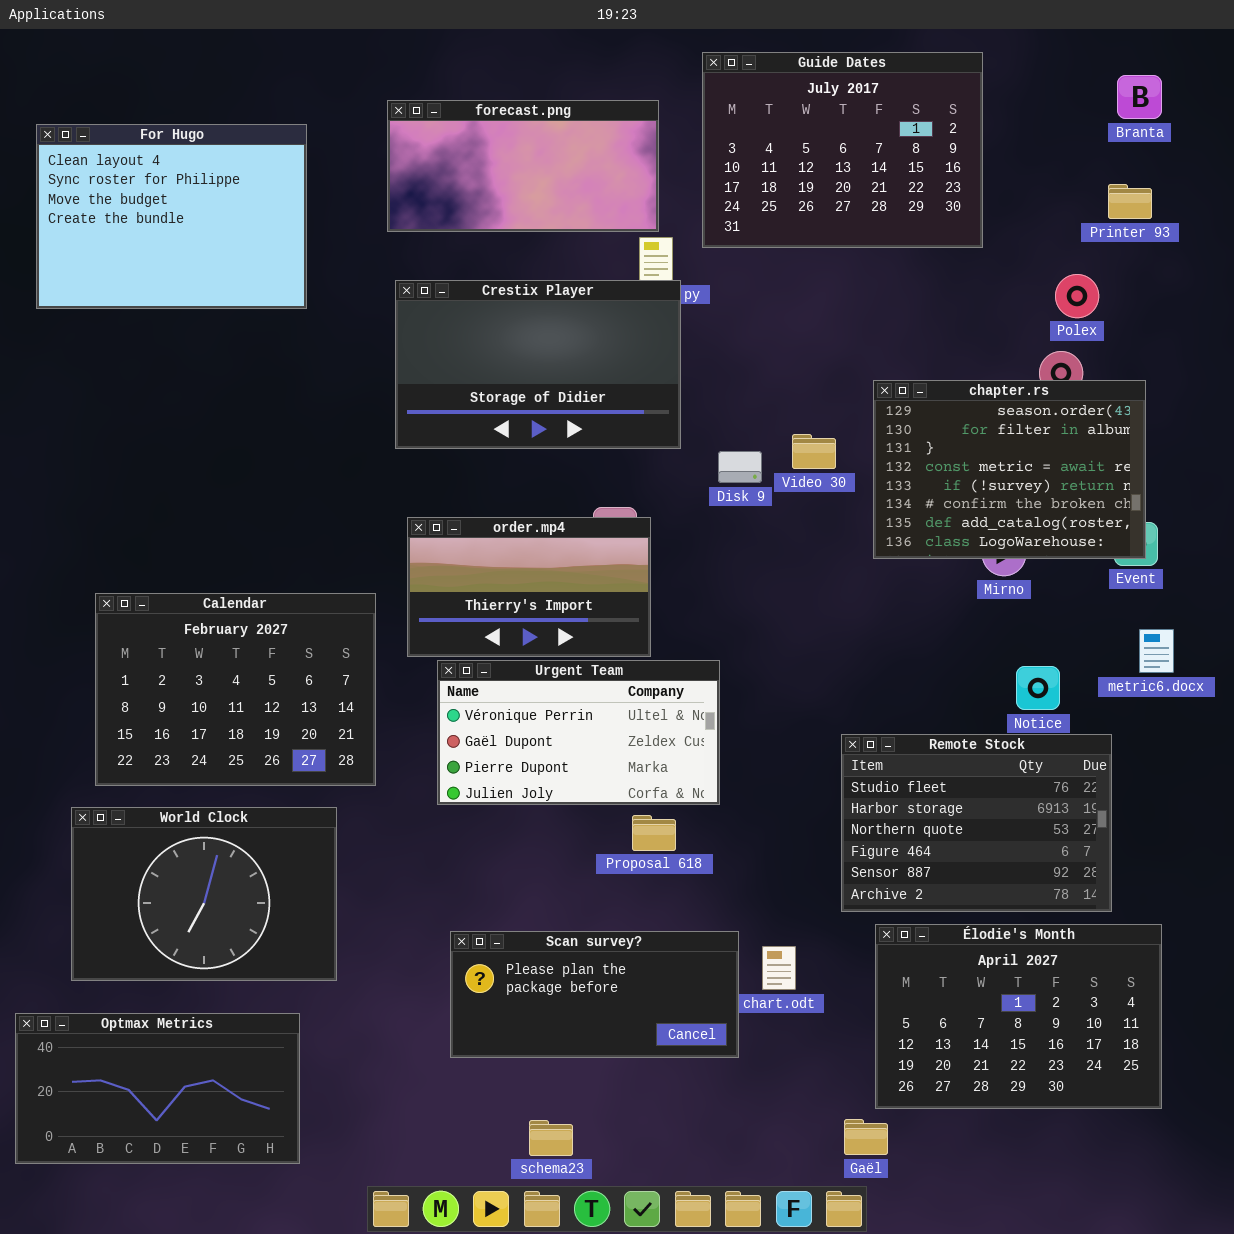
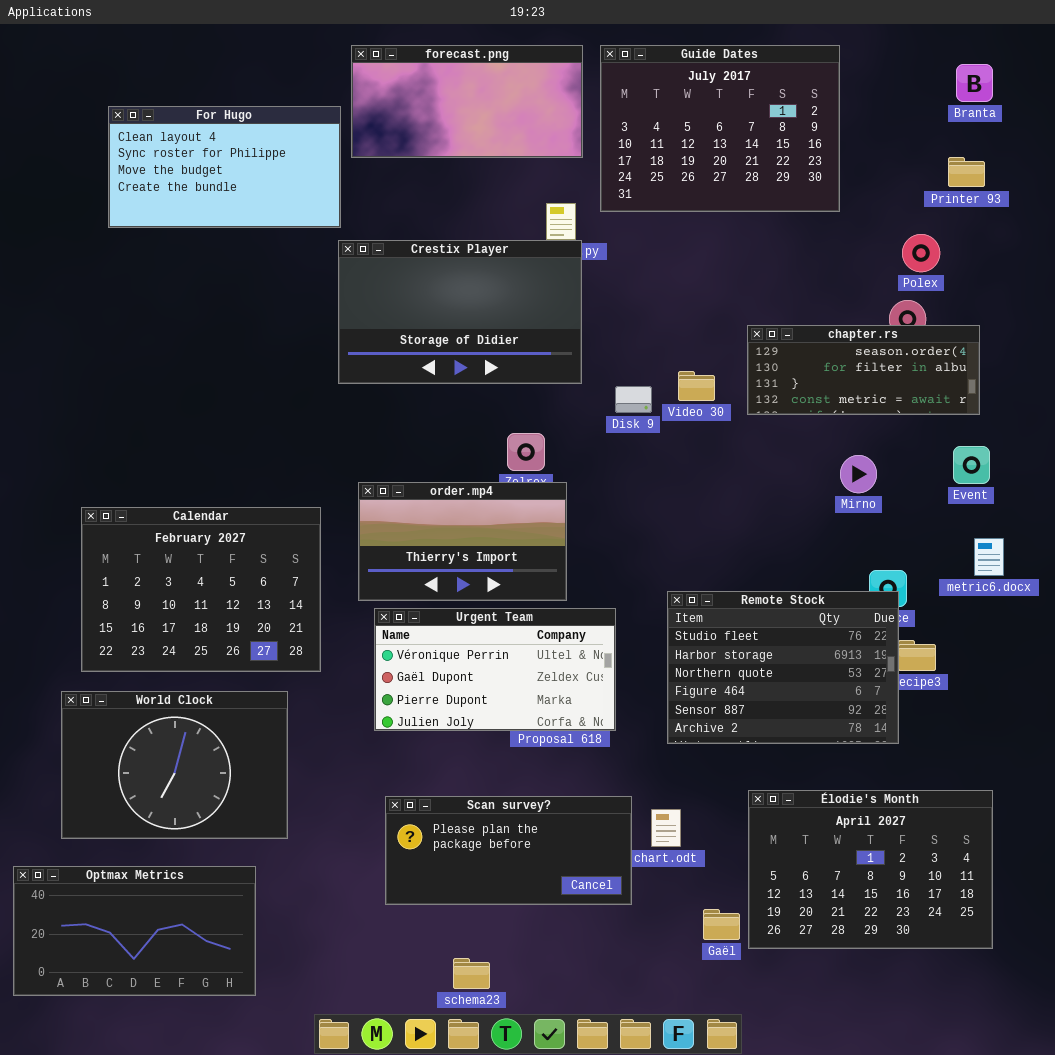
forecast.png: [387,100,659,232] -> [351,45,583,158], moved
For Hugo: [36,124,307,309] -> [108,106,341,228], moved, resized
chapter.rs: [873,380,1146,559] -> [747,325,980,415], resized
order.mp4: [407,517,651,657] -> [358,482,567,601], moved
Urgent Team: [437,660,720,805] -> [374,608,616,731], moved
Remote Stock: [841,734,1112,912] -> [667,591,899,744], moved
Gaël: [844,1119,888,1155] -> [703,909,740,940], moved

